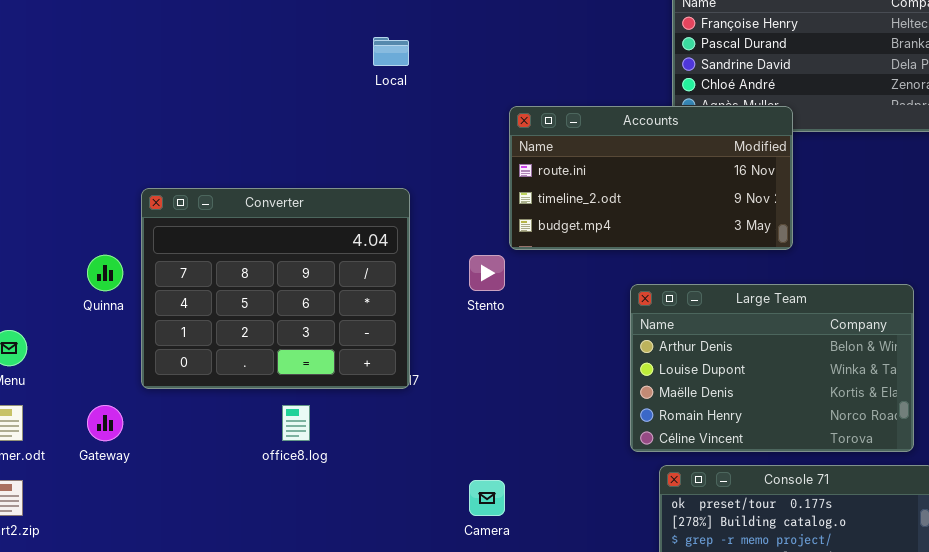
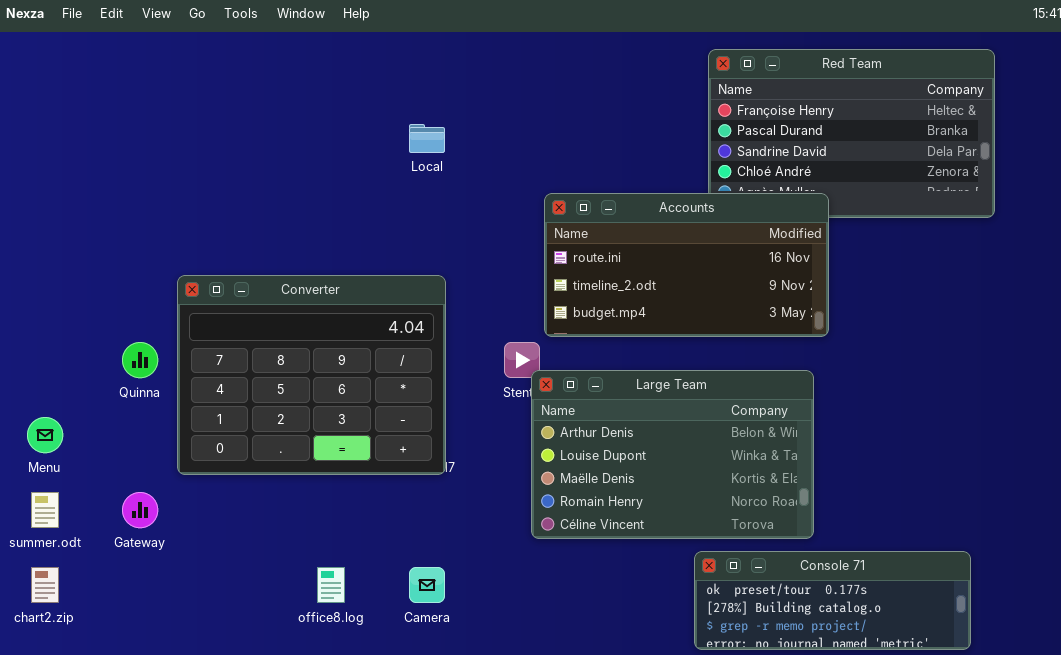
Large Team: [630,284,914,452] -> [531,370,814,539], moved
office8.log: [282,405,310,441] -> [317,567,345,603], moved
Camera: [469,480,505,516] -> [409,567,445,603], moved

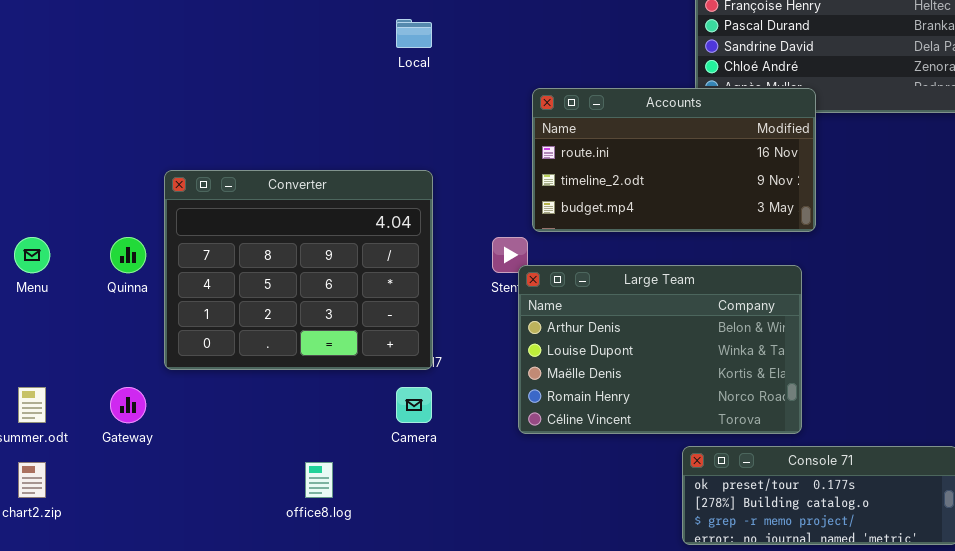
Menu: [27,417,63,453] -> [14,237,50,273], moved
Camera: [409,567,445,603] -> [396,387,432,423], moved

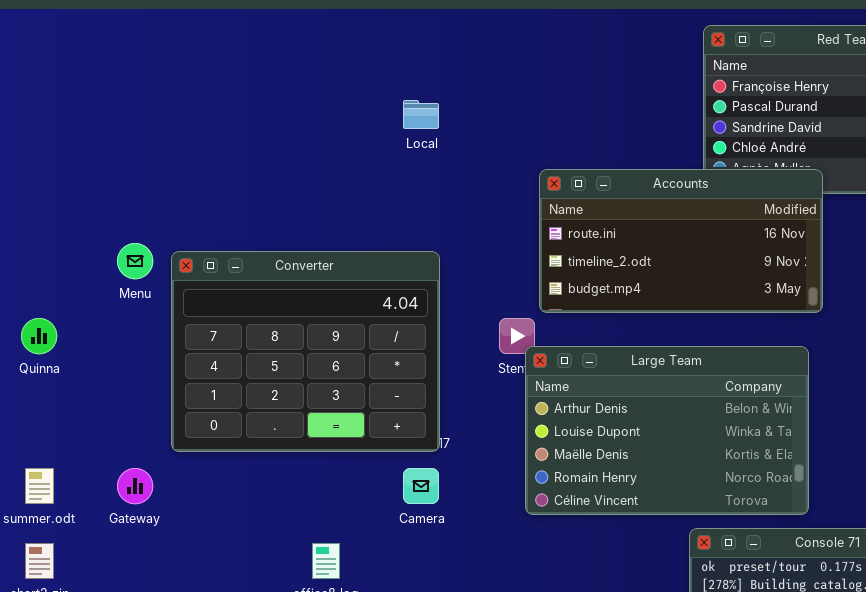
Menu: [14,237,50,273] -> [117,243,153,279], moved
Quinna: [110,237,146,273] -> [21,318,57,354], moved

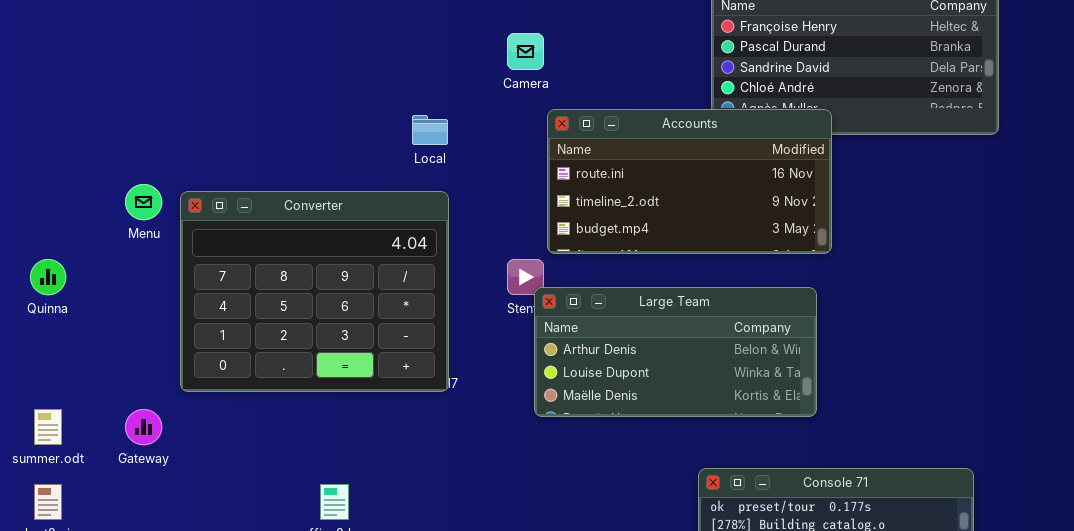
Local: [403,100,439,129] -> [412,115,448,145], moved
Large Team: [525,346,809,515] -> [534,287,817,417], resized
Camera: [403,468,439,504] -> [507,33,544,70], moved

